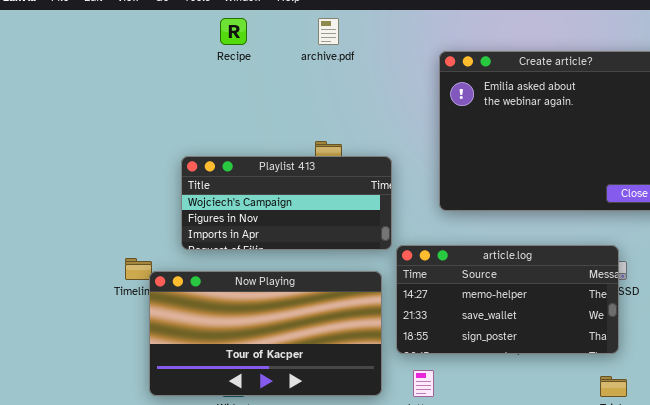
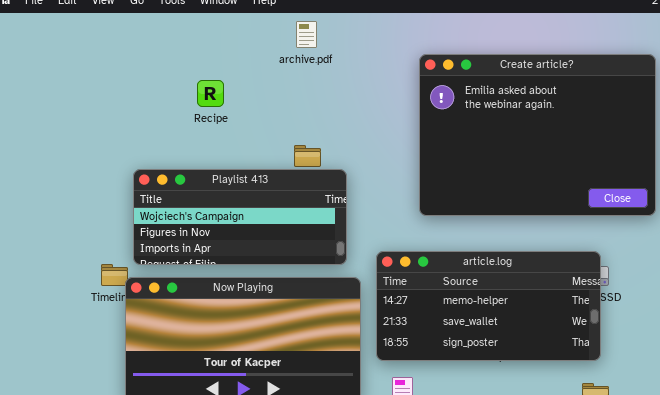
Recipe: [220,18,247,45] -> [197,80,224,107], moved
Playlist 413: [181,156,392,250] -> [133,169,347,265], moved

